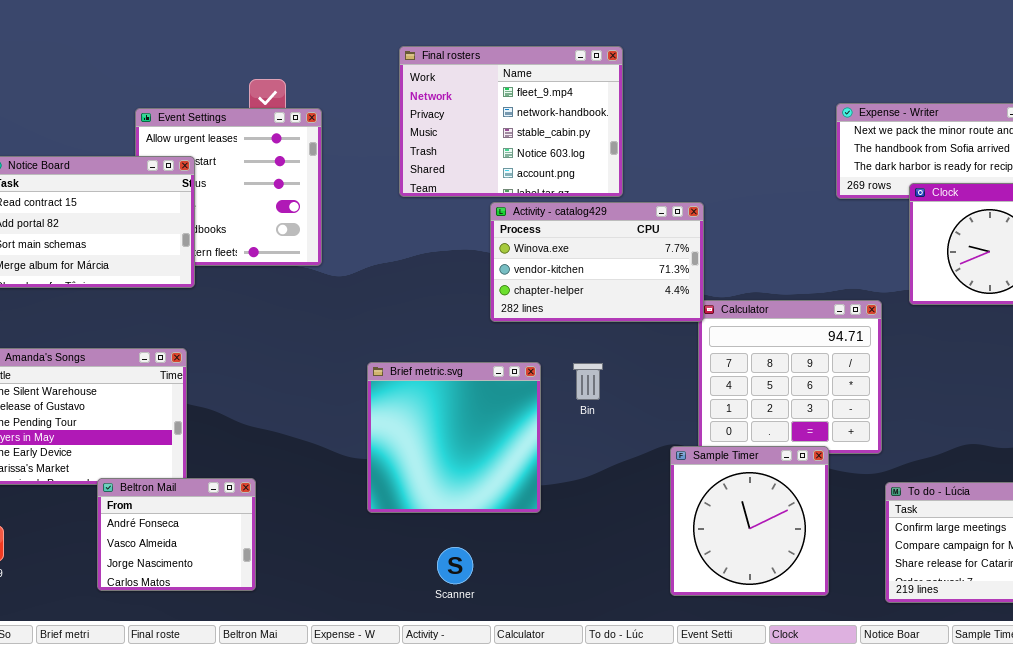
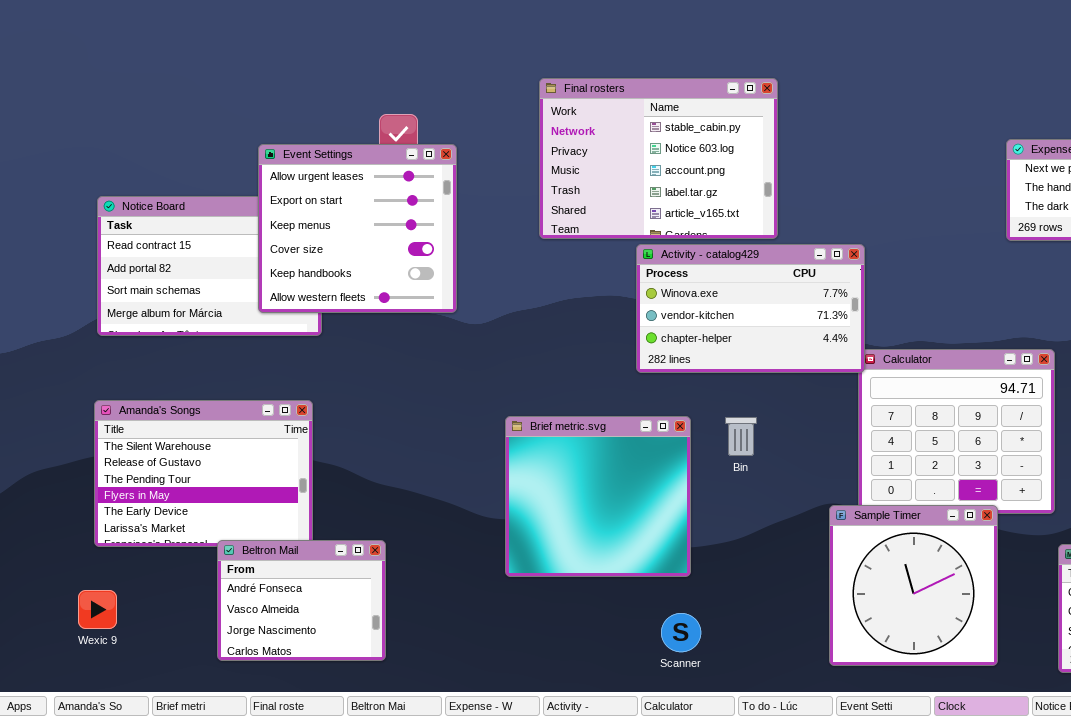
Final rosters: [399,46,623,197] -> [539,78,778,239], scrolled down 2 rows
Event Settings: [135,108,322,266] -> [258,144,457,313], raised
Scanner: [437,547,473,584] -> [661,613,701,652], moved

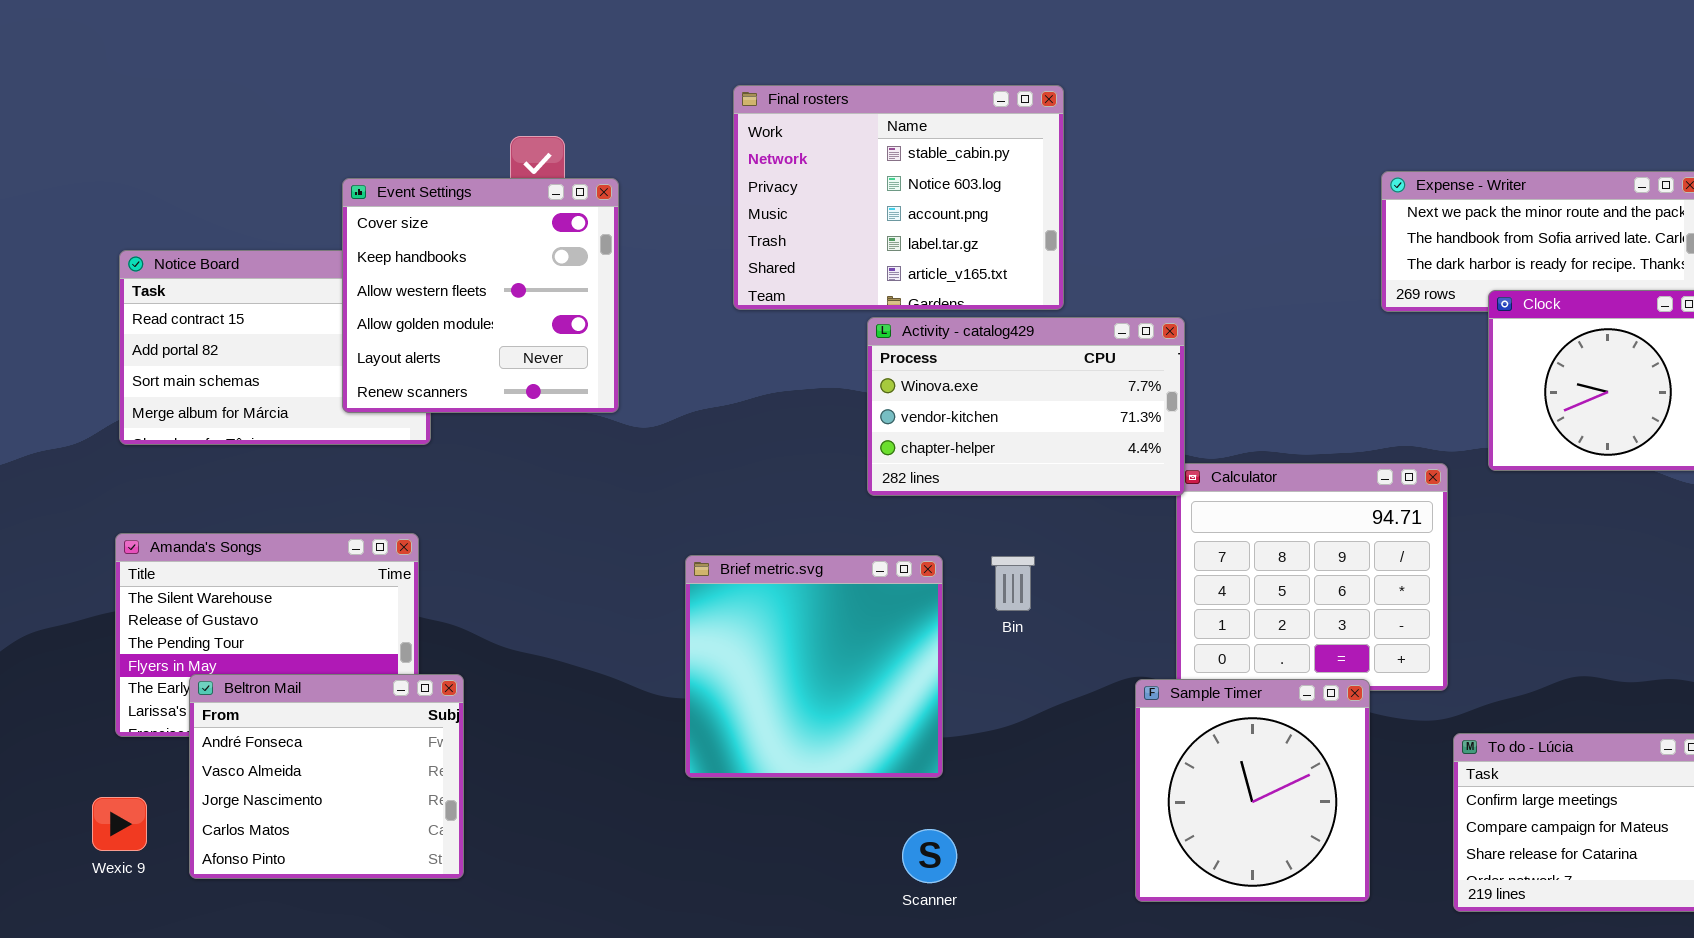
Event Settings: [258,144,457,313] -> [342,178,619,413], scrolled down 3 rows
Beltron Mail: [217,540,386,661] -> [189,674,464,879], moved, resized

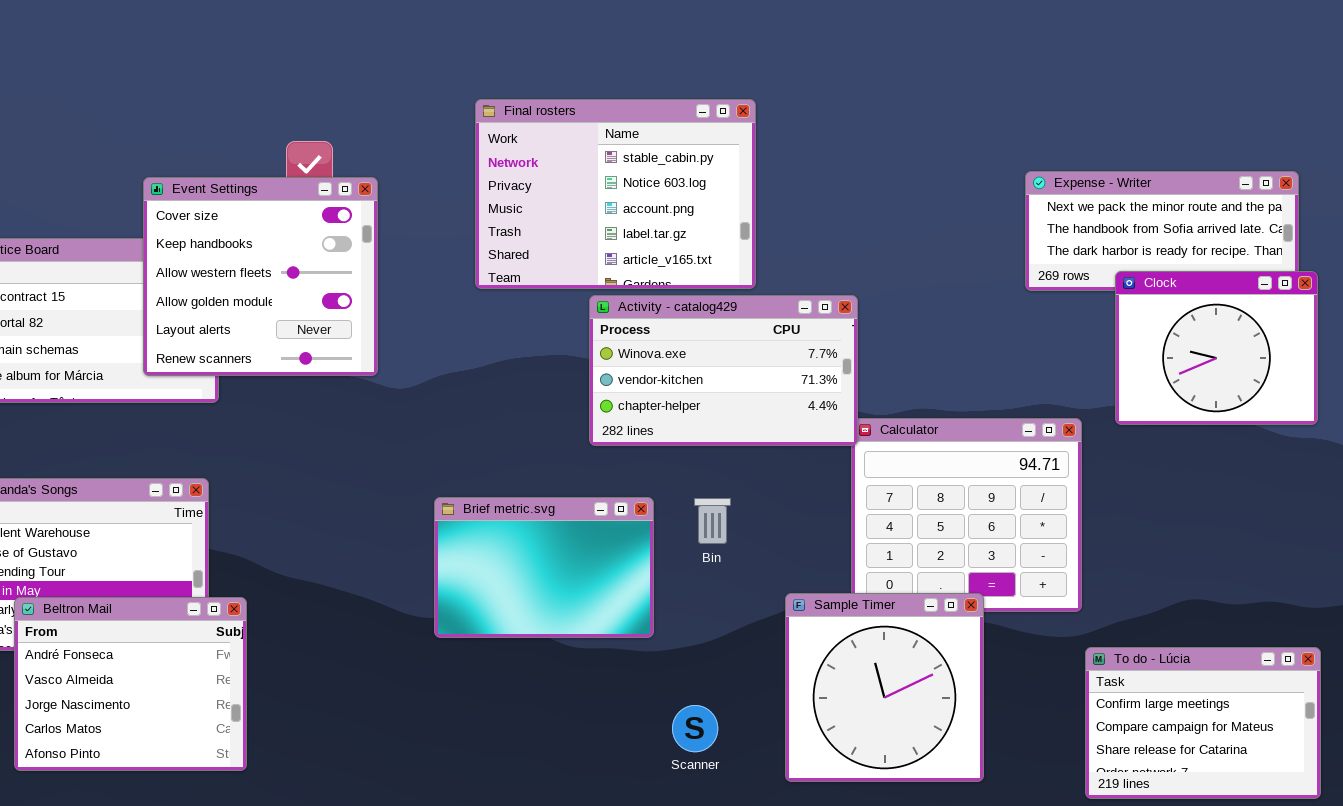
Brief metric.svg: [685,555,943,778] -> [434,497,654,638], resized
Sample Timer: [1135,679,1370,902] -> [785,593,984,782], moved
Scanner: [902,829,957,883] -> [672,705,718,752], moved

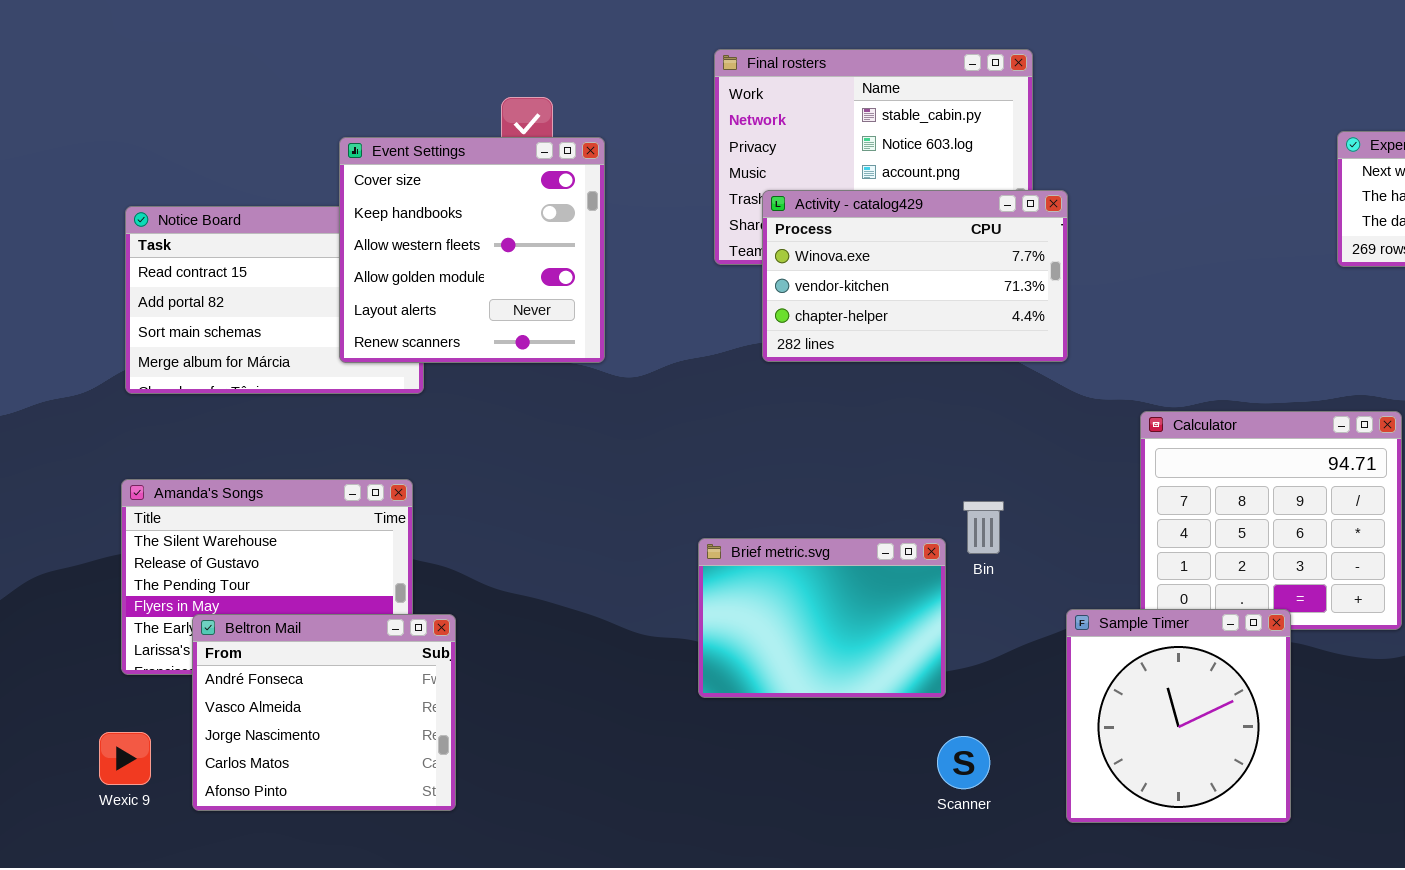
Activity - catalog429: [589,295,858,446] -> [762,190,1068,362], moved
Brief metric.svg: [434,497,654,638] -> [698,538,946,698], moved

